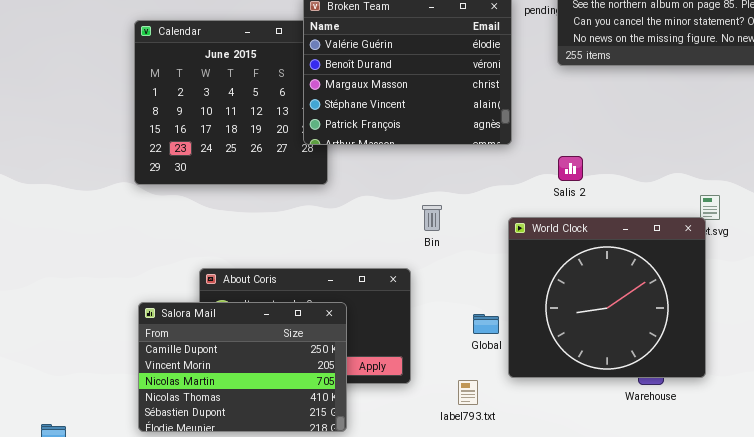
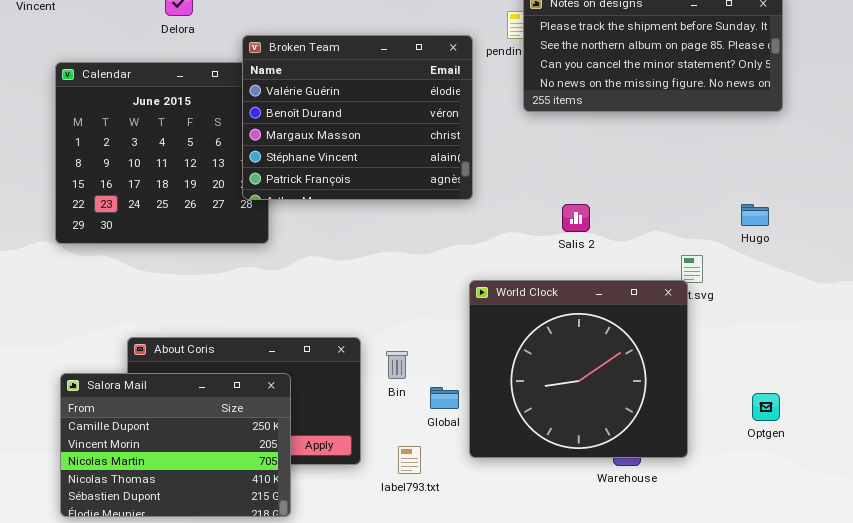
Salis 2: [558,156,583,181] -> [562,204,590,232], moved
Bin: [422,205,442,231] -> [386,351,408,379], moved
label793.txt: [458,380,478,405] -> [398,446,421,474], moved

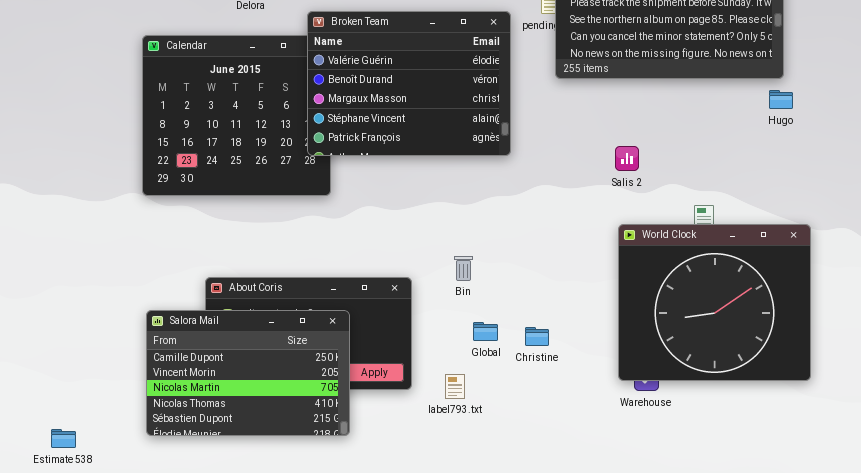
Salis 2: [562,204,590,232] -> [615,146,639,171], moved
Hugo: [741,204,769,226] -> [769,90,793,109], moved
World Clock: [469,280,688,458] -> [618,224,811,381], moved
Bin: [386,351,408,379] -> [454,256,473,281], moved

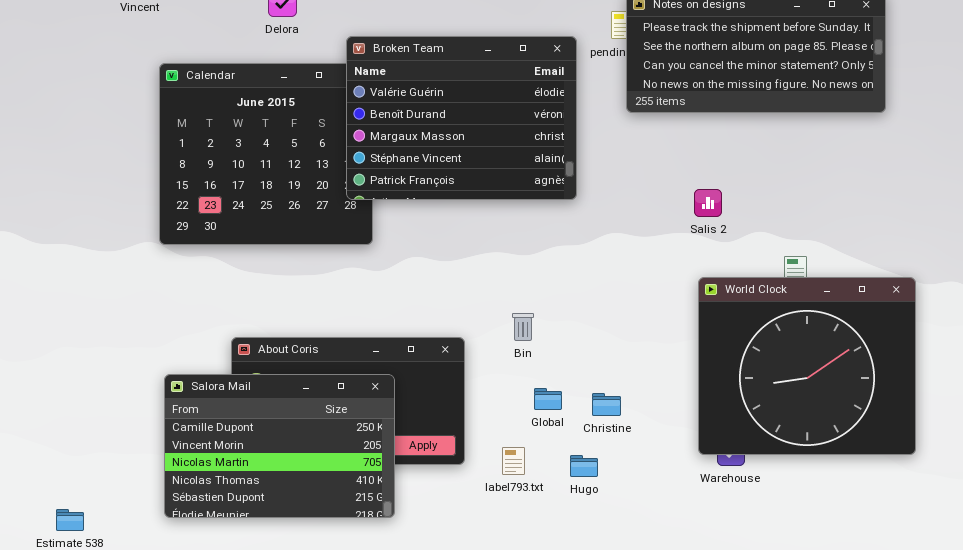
Hugo: [769,90,793,109] -> [570,455,598,477], moved

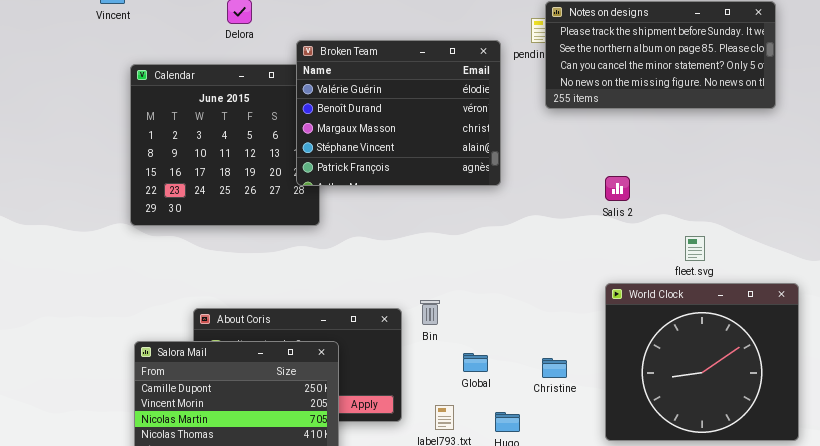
World Clock: [698,277,916,455] -> [605,283,799,441], moved
Bin: [512,313,534,341] -> [420,300,440,325], moved
Christine: [592,393,621,416] -> [542,358,567,378], moved

